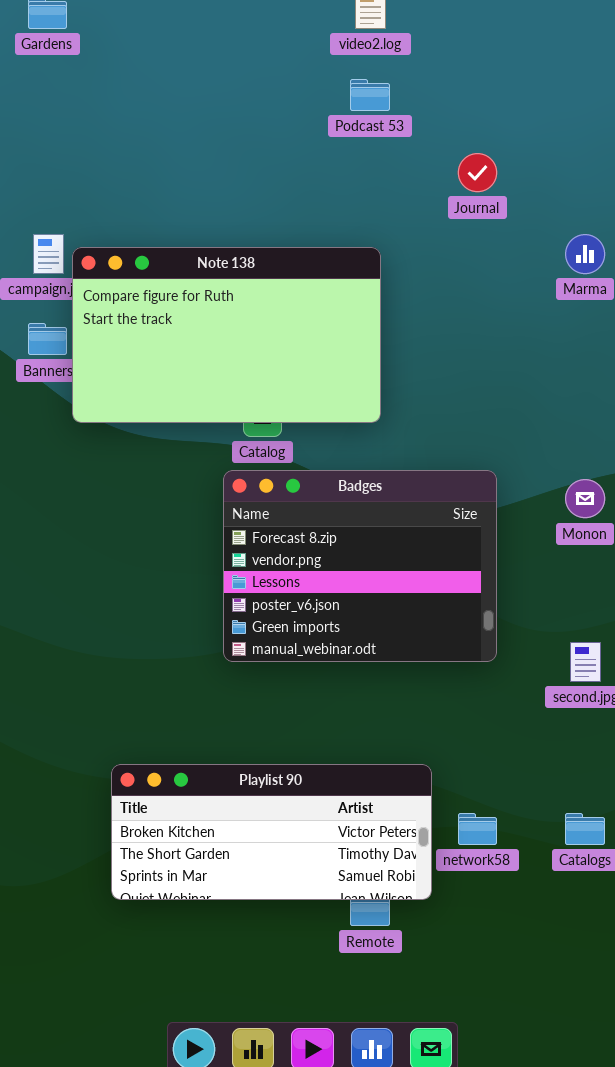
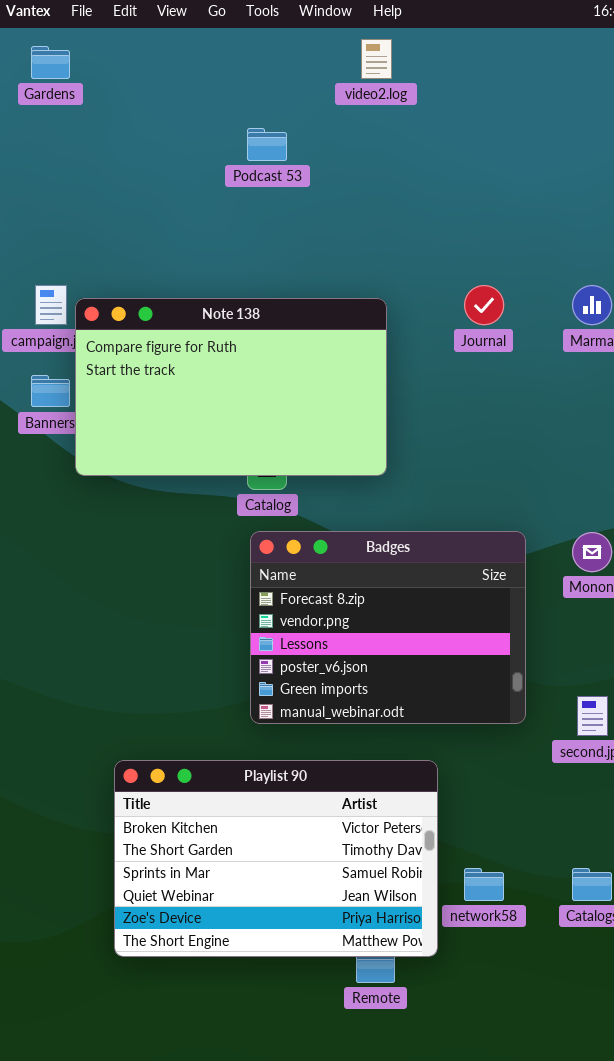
Podcast 53: [350,79,390,111] -> [247,128,287,161], moved
Journal: [458,153,497,192] -> [464,285,504,325], moved
Badges: [223,470,497,662] -> [250,531,526,724], moved
Playlist 90: [111,764,432,900] -> [114,760,438,957], resized

